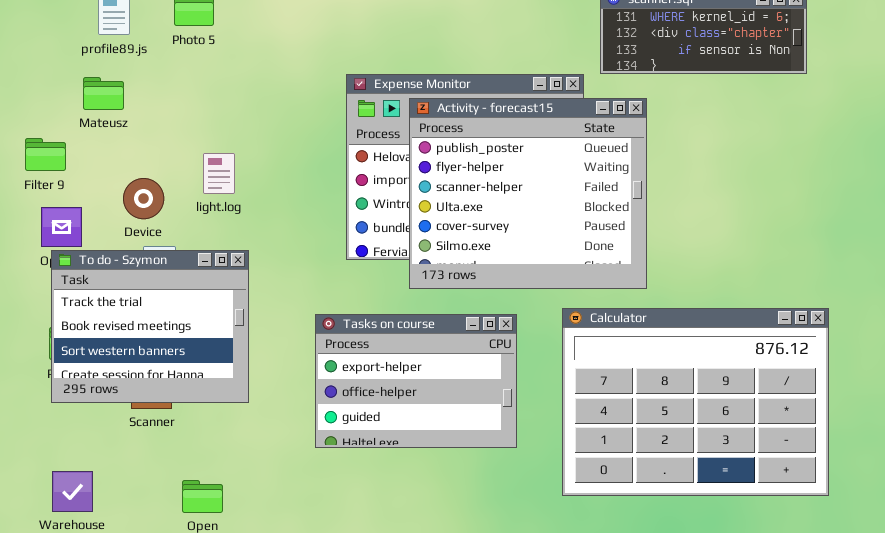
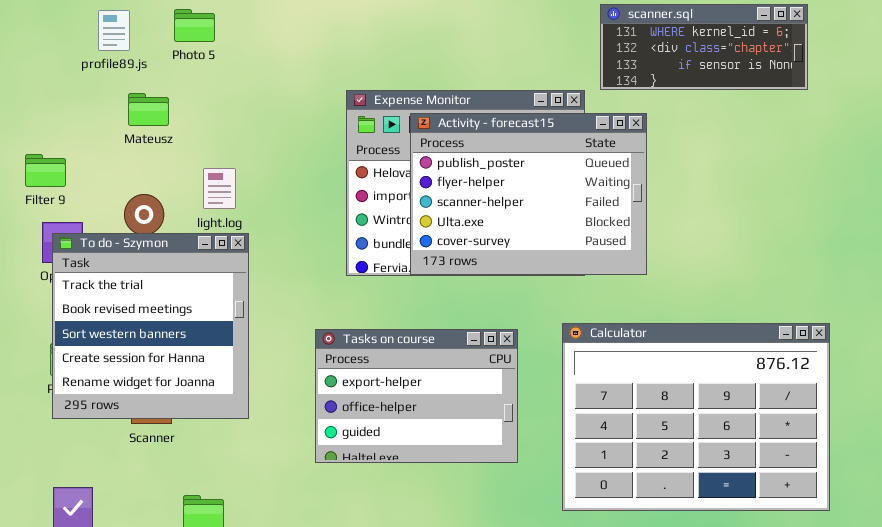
Mateusz: [83,77,124,110] -> [128,93,169,126], moved
Activity - forecast15: [409,98,647,289] -> [410,113,647,275], resized
To do - Szymon: [51,250,249,403] -> [52,233,249,419], resized

